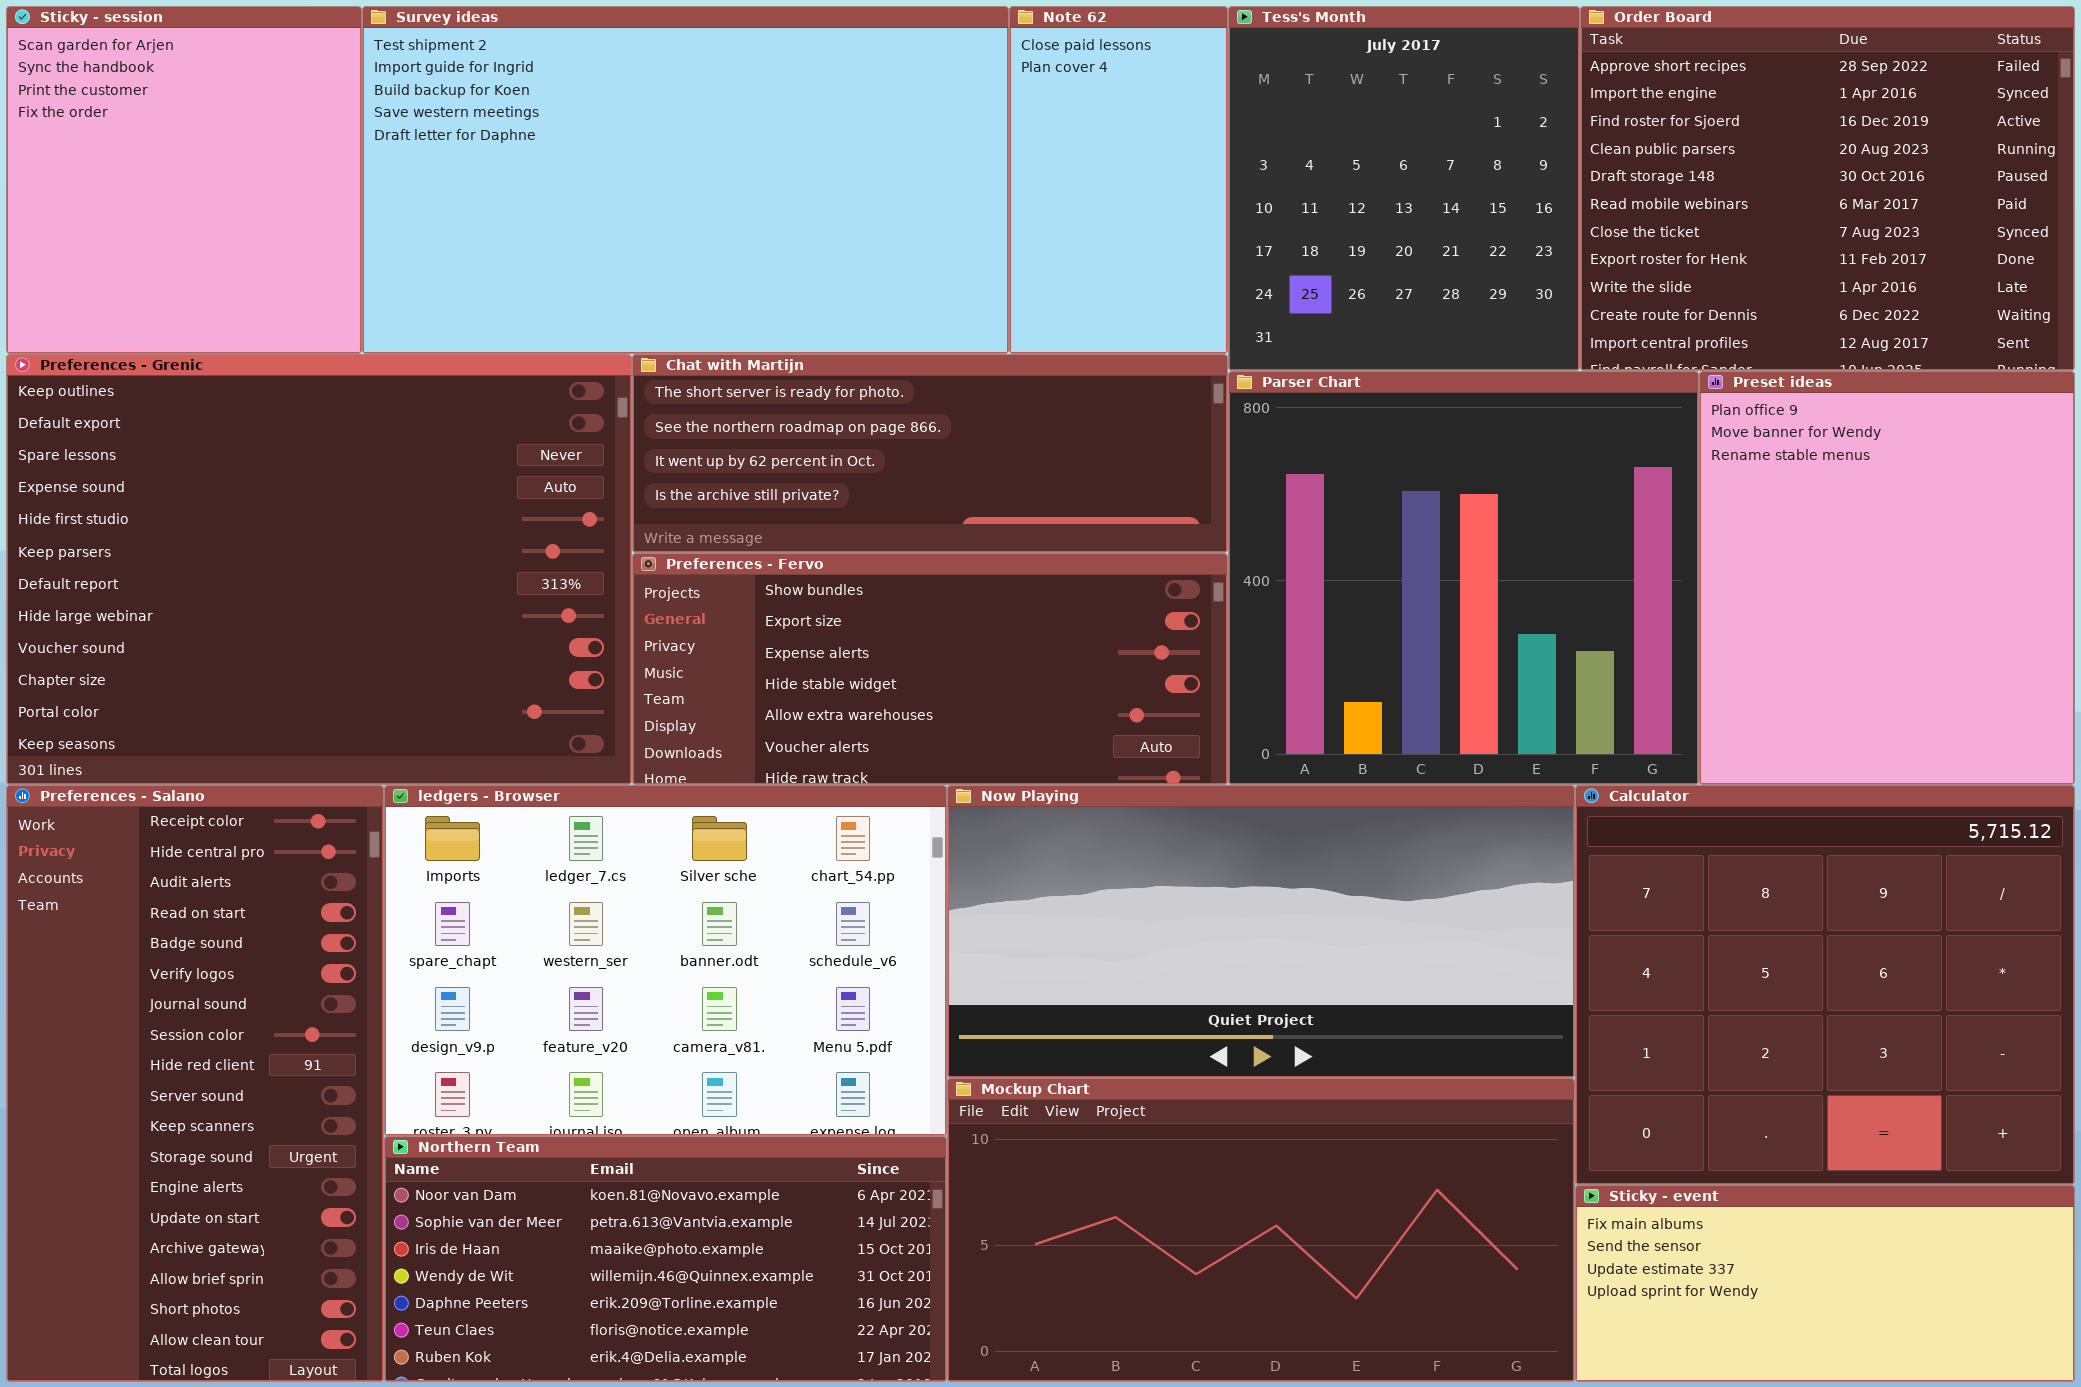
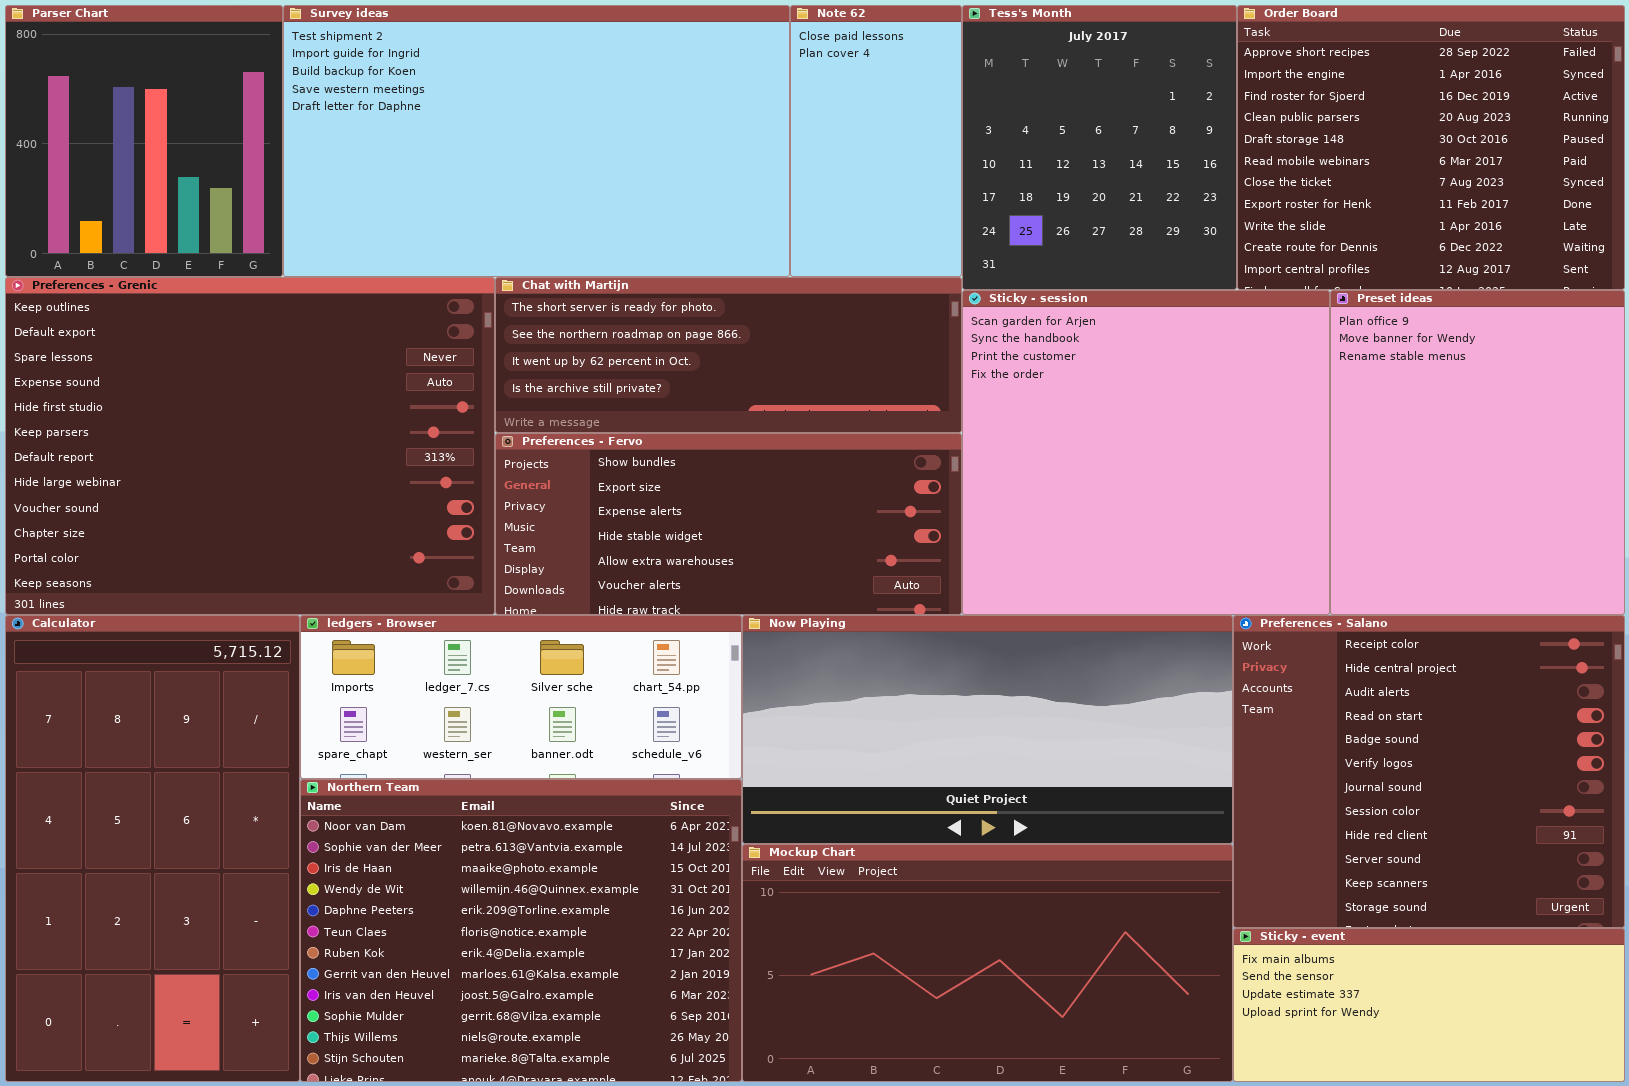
Sticky - session: [6,6,362,354] -> [962,290,1330,615], moved, resized
Parser Chart: [1228,371,1699,785] -> [5,5,283,277], moved, resized
Preferences - Salano: [6,785,384,1382] -> [1233,615,1625,928], moved, resized
ledgers - Browser: [384,785,947,1136] -> [300,615,742,779], resized
Calculator: [1575,785,2075,1185] -> [5,615,300,1082], moved, resized
Northern Team: [384,1136,947,1382] -> [300,779,742,1082], resized

